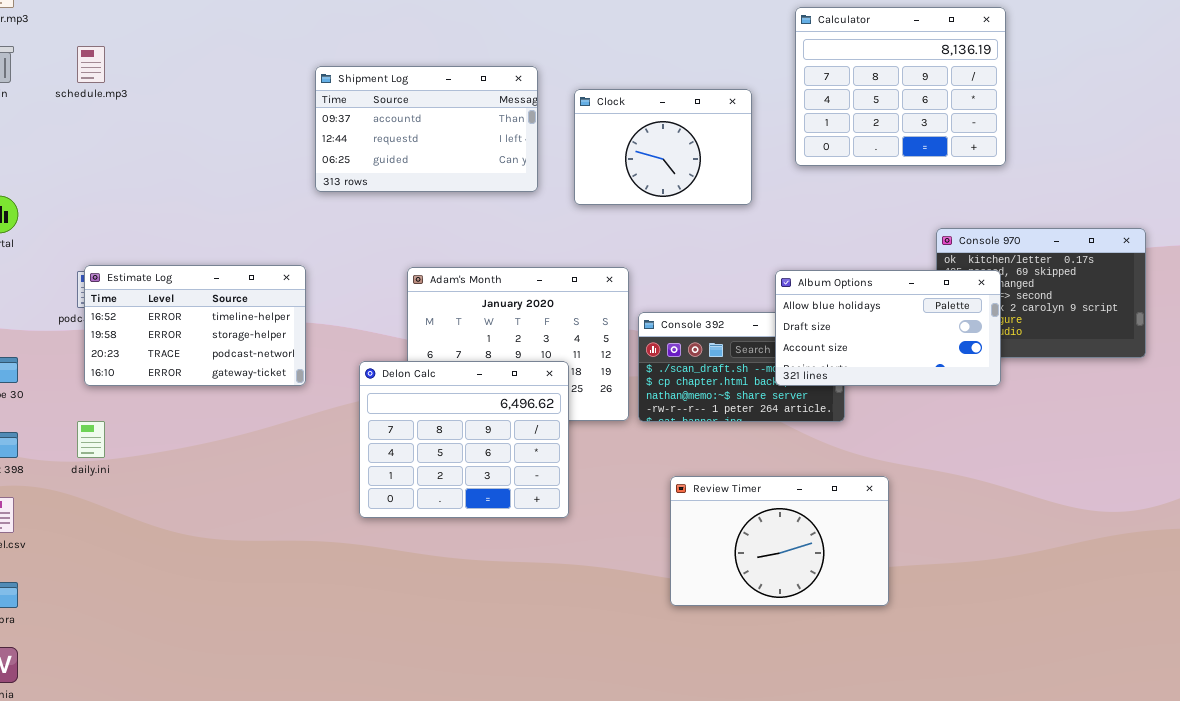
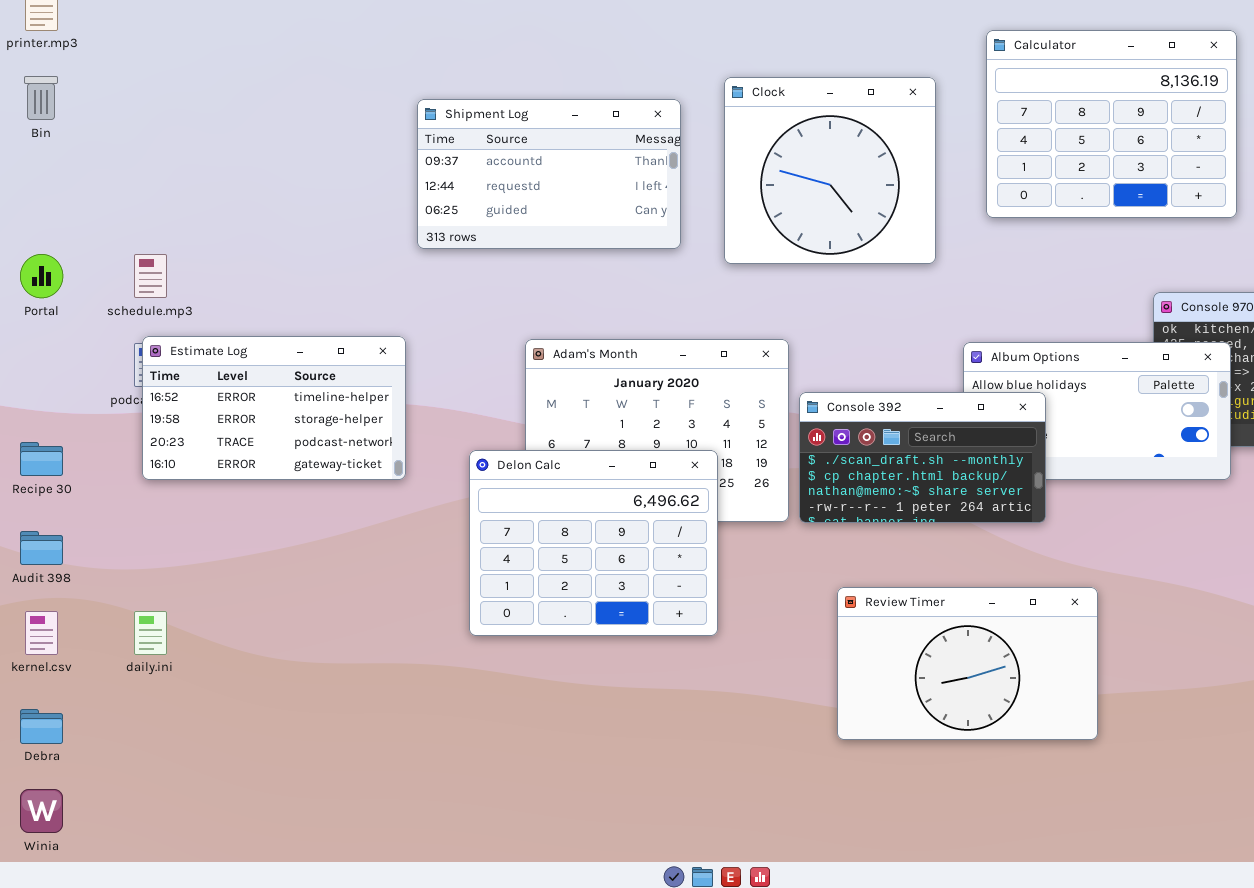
schedule.mp3: [77,46,105,83] -> [134,254,167,298], moved
Clock: [574,89,752,205] -> [724,77,936,264], resized
Console 392: [638,312,845,422] -> [799,392,1046,523], raised
daily.ini: [77,421,105,458] -> [134,611,167,655], moved

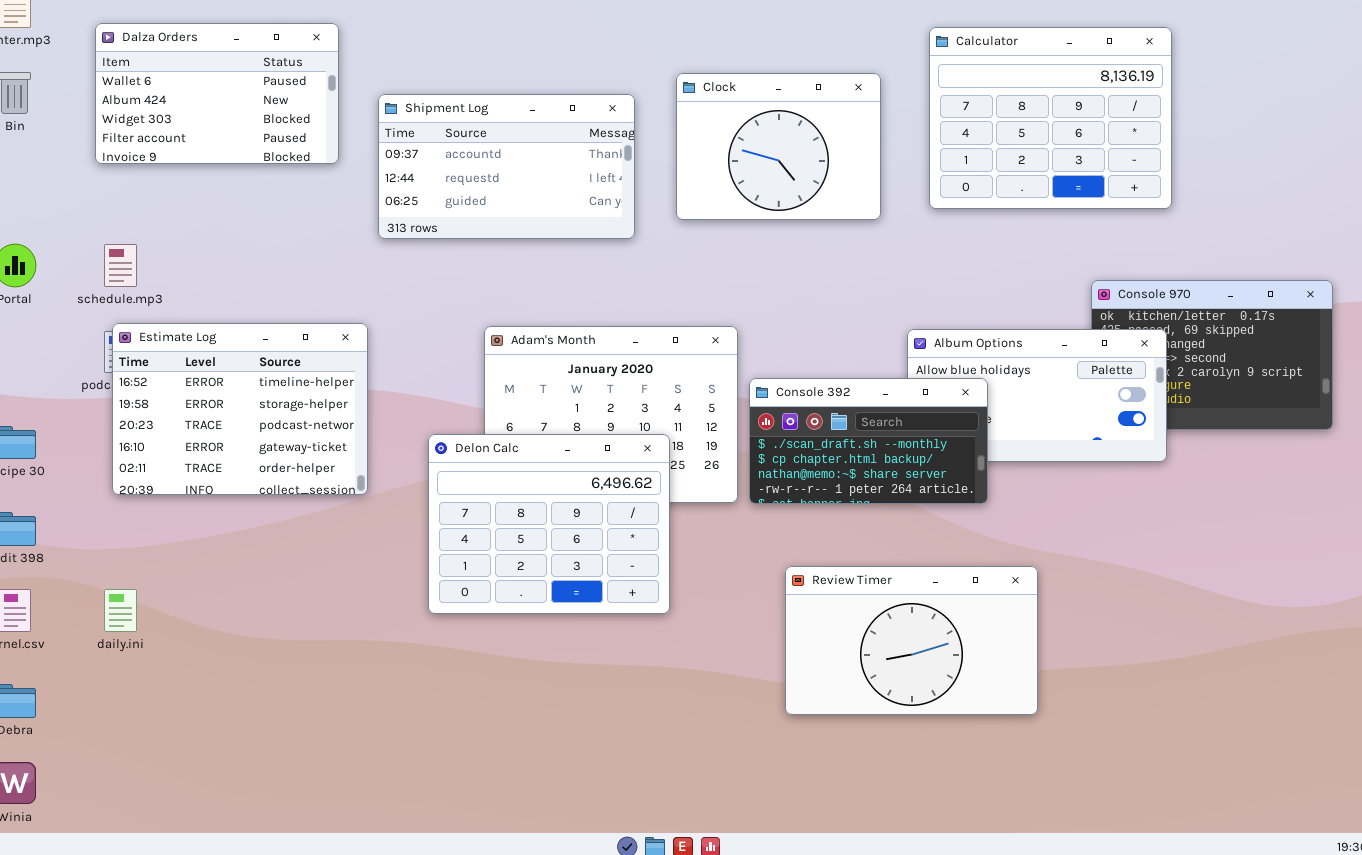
Dalza Orders: none -> [95,23,339,164], opened
Clock: [724,77,936,264] -> [676,73,881,220], resized
Estimate Log: [142,336,406,480] -> [112,323,368,495], resized

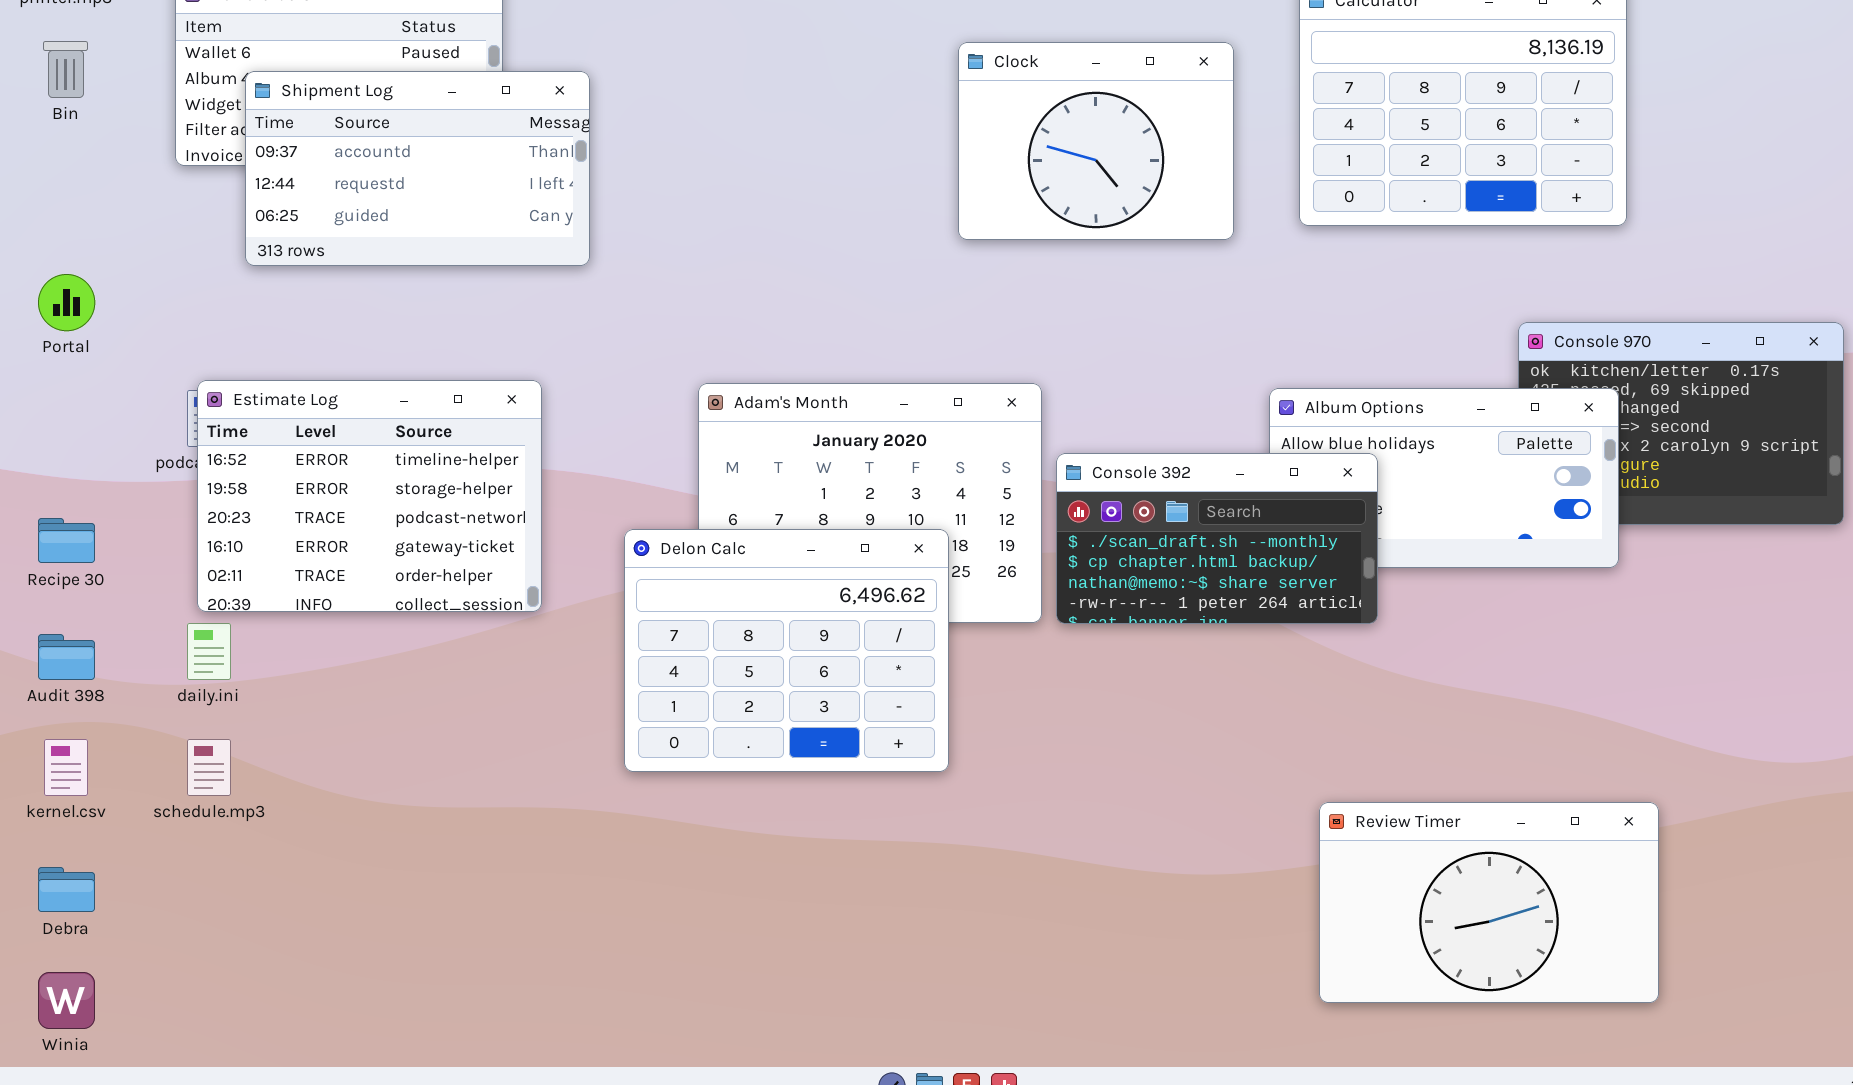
Shipment Log: [378,94,635,239] -> [245,71,590,266], moved
schedule.mp3: [104,244,137,287] -> [187,739,231,796], moved
Review Timer: [785,566,1038,715] -> [1319,802,1659,1003], moved
daily.ini: [104,589,137,632] -> [187,623,231,680], moved

